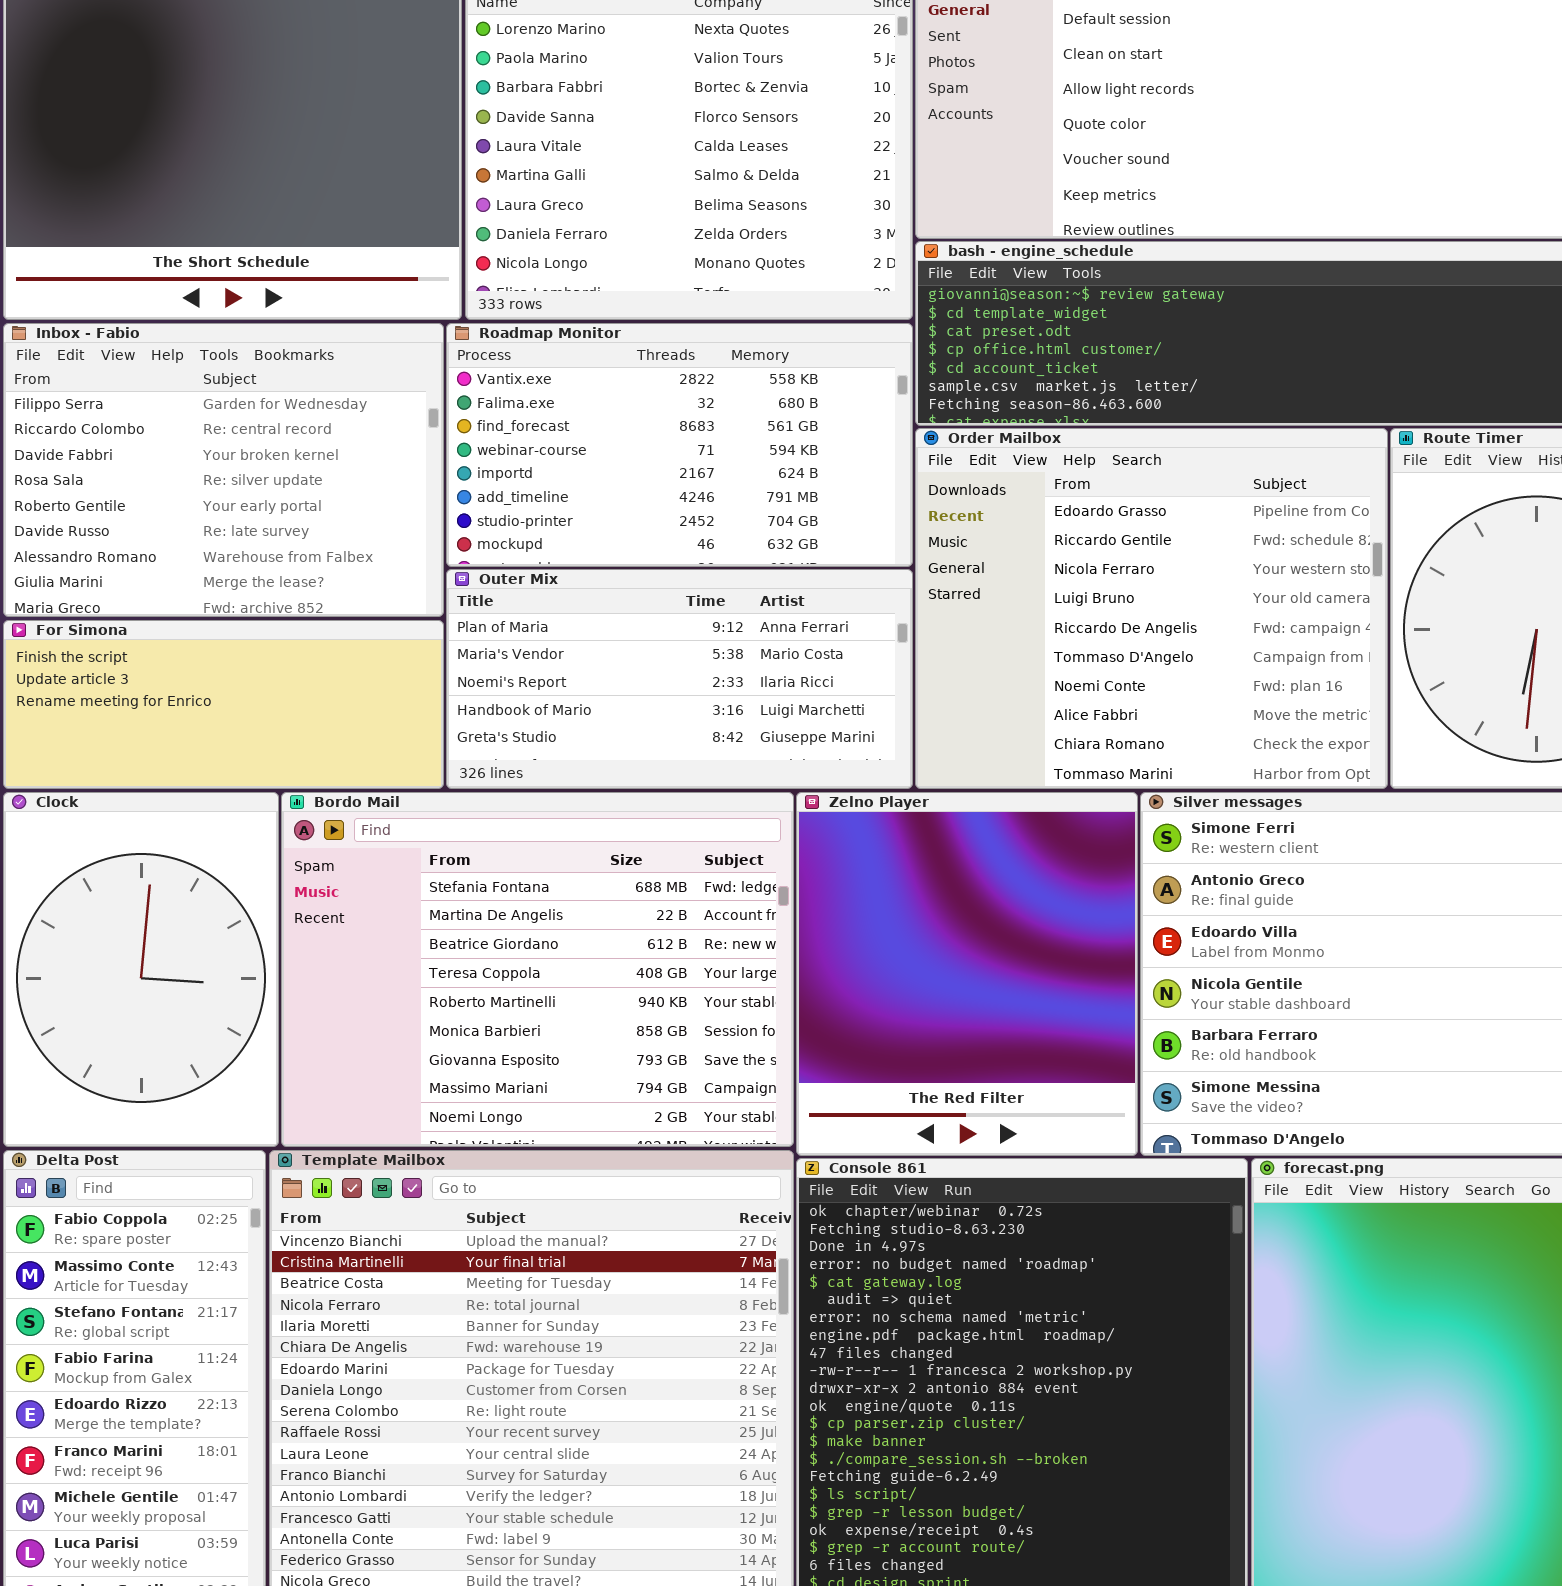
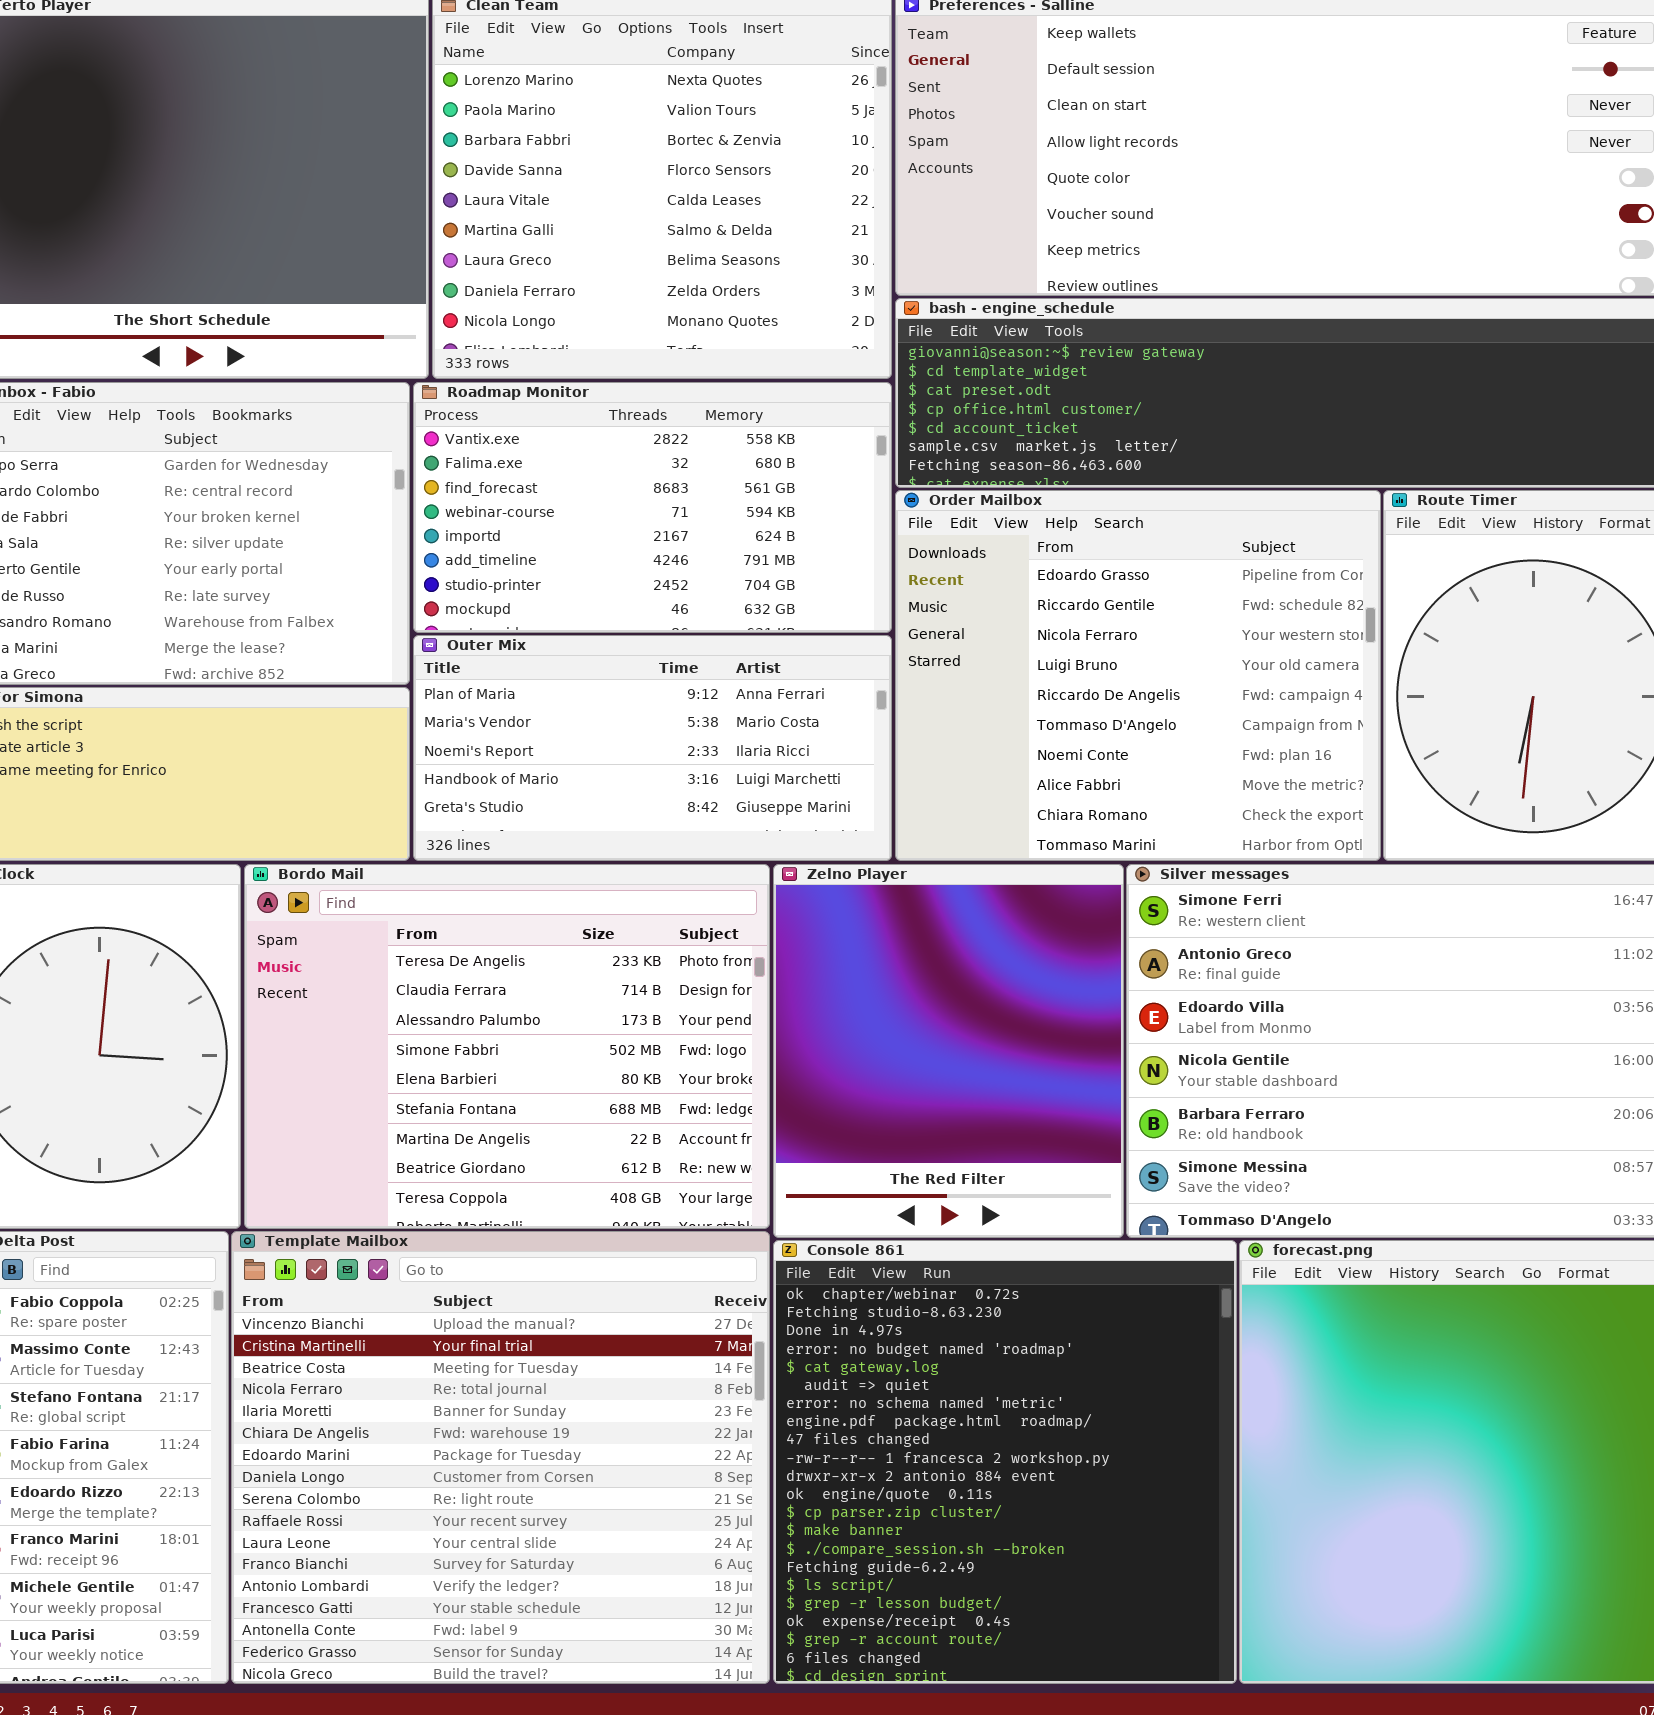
Bordo Mail: [281,792,794,1147] -> [244,864,770,1229], scrolled up 5 rows

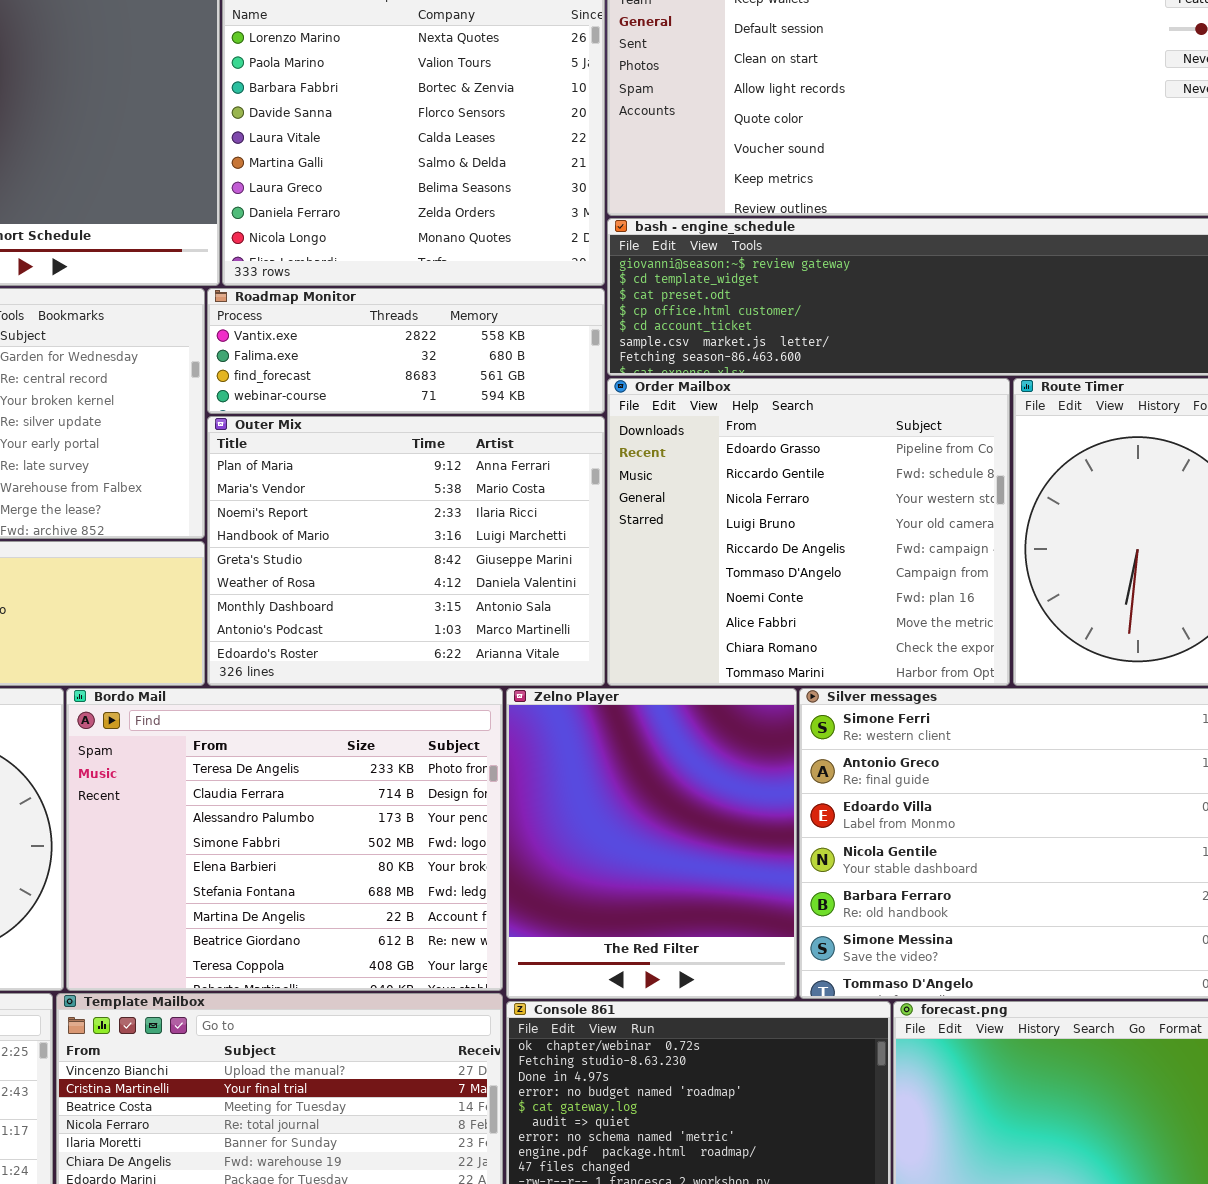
Roadmap Monitor: [413,382,892,633] -> [207,288,605,414], resized
Outer Mix: [413,635,892,861] -> [207,416,605,686], resized

